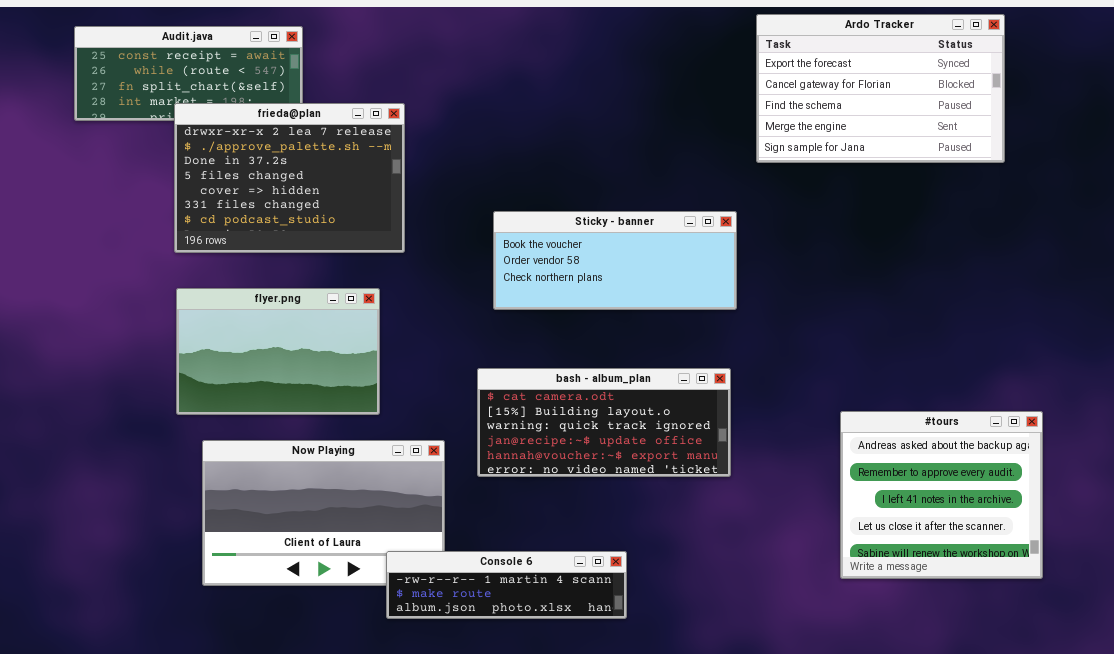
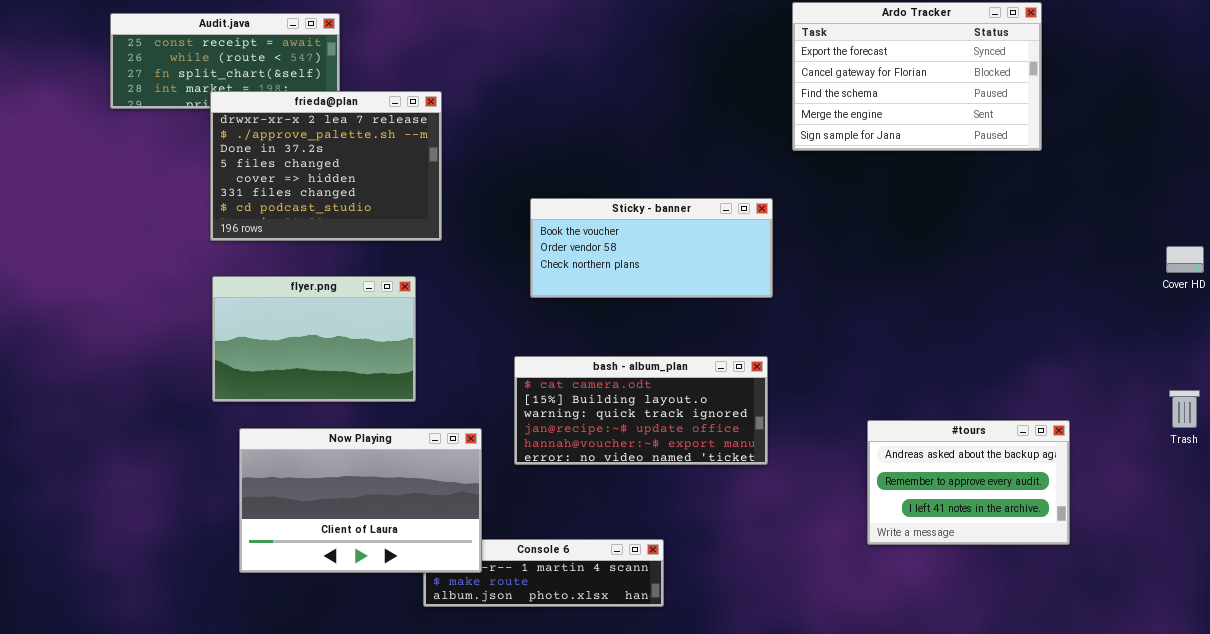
#tours: [840,411,1043,579] -> [867,420,1070,545], moved, resized
Now Playing: [202,440,445,586] -> [239,428,482,573], raised

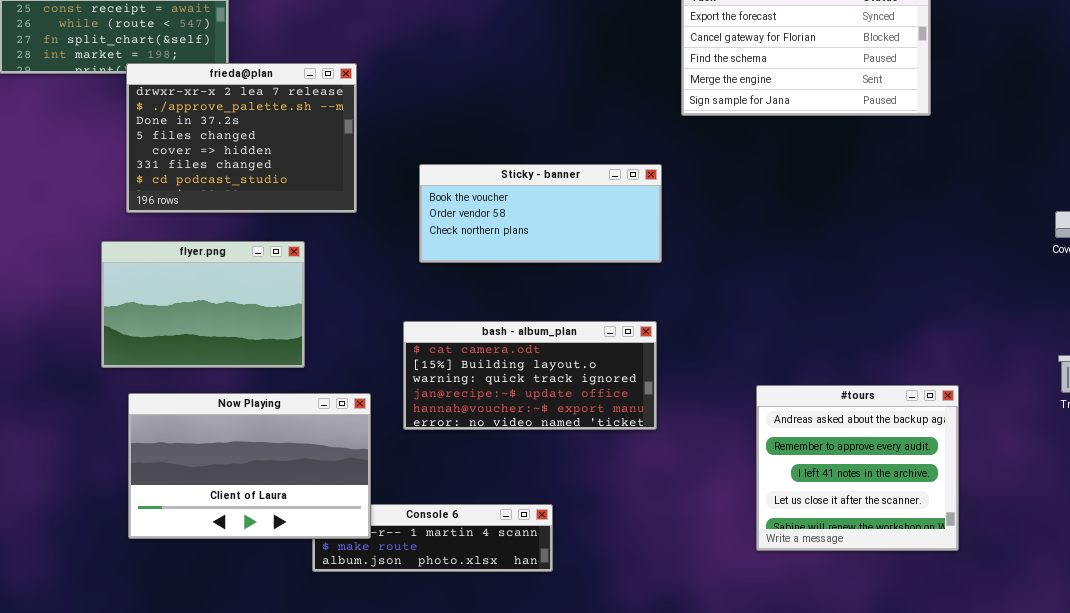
frieda@plan: [210,91,442,241] -> [126,63,357,213], moved
#tours: [867,420,1070,545] -> [756,385,959,551], resized

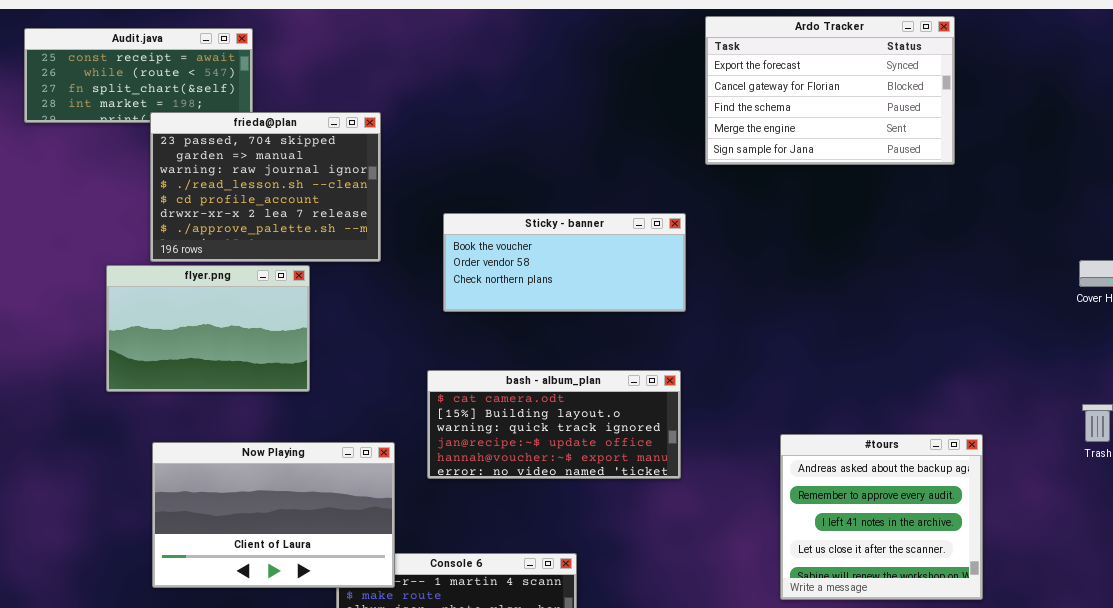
frieda@plan: [126,63,357,213] -> [150,112,381,262], scrolled up 5 rows
flyer.png: [101,241,305,368] -> [106,265,310,392], moved

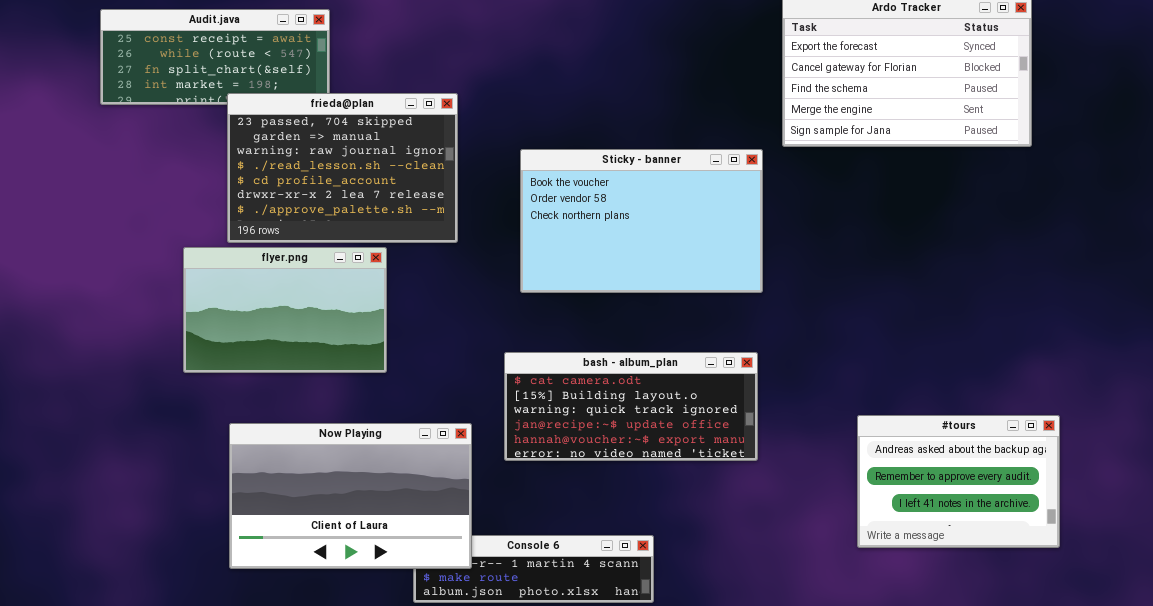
Sticky - banner: [443,213,686,312] -> [520,149,763,293], resized
#tours: [780,434,983,600] -> [857,415,1060,548], resized

